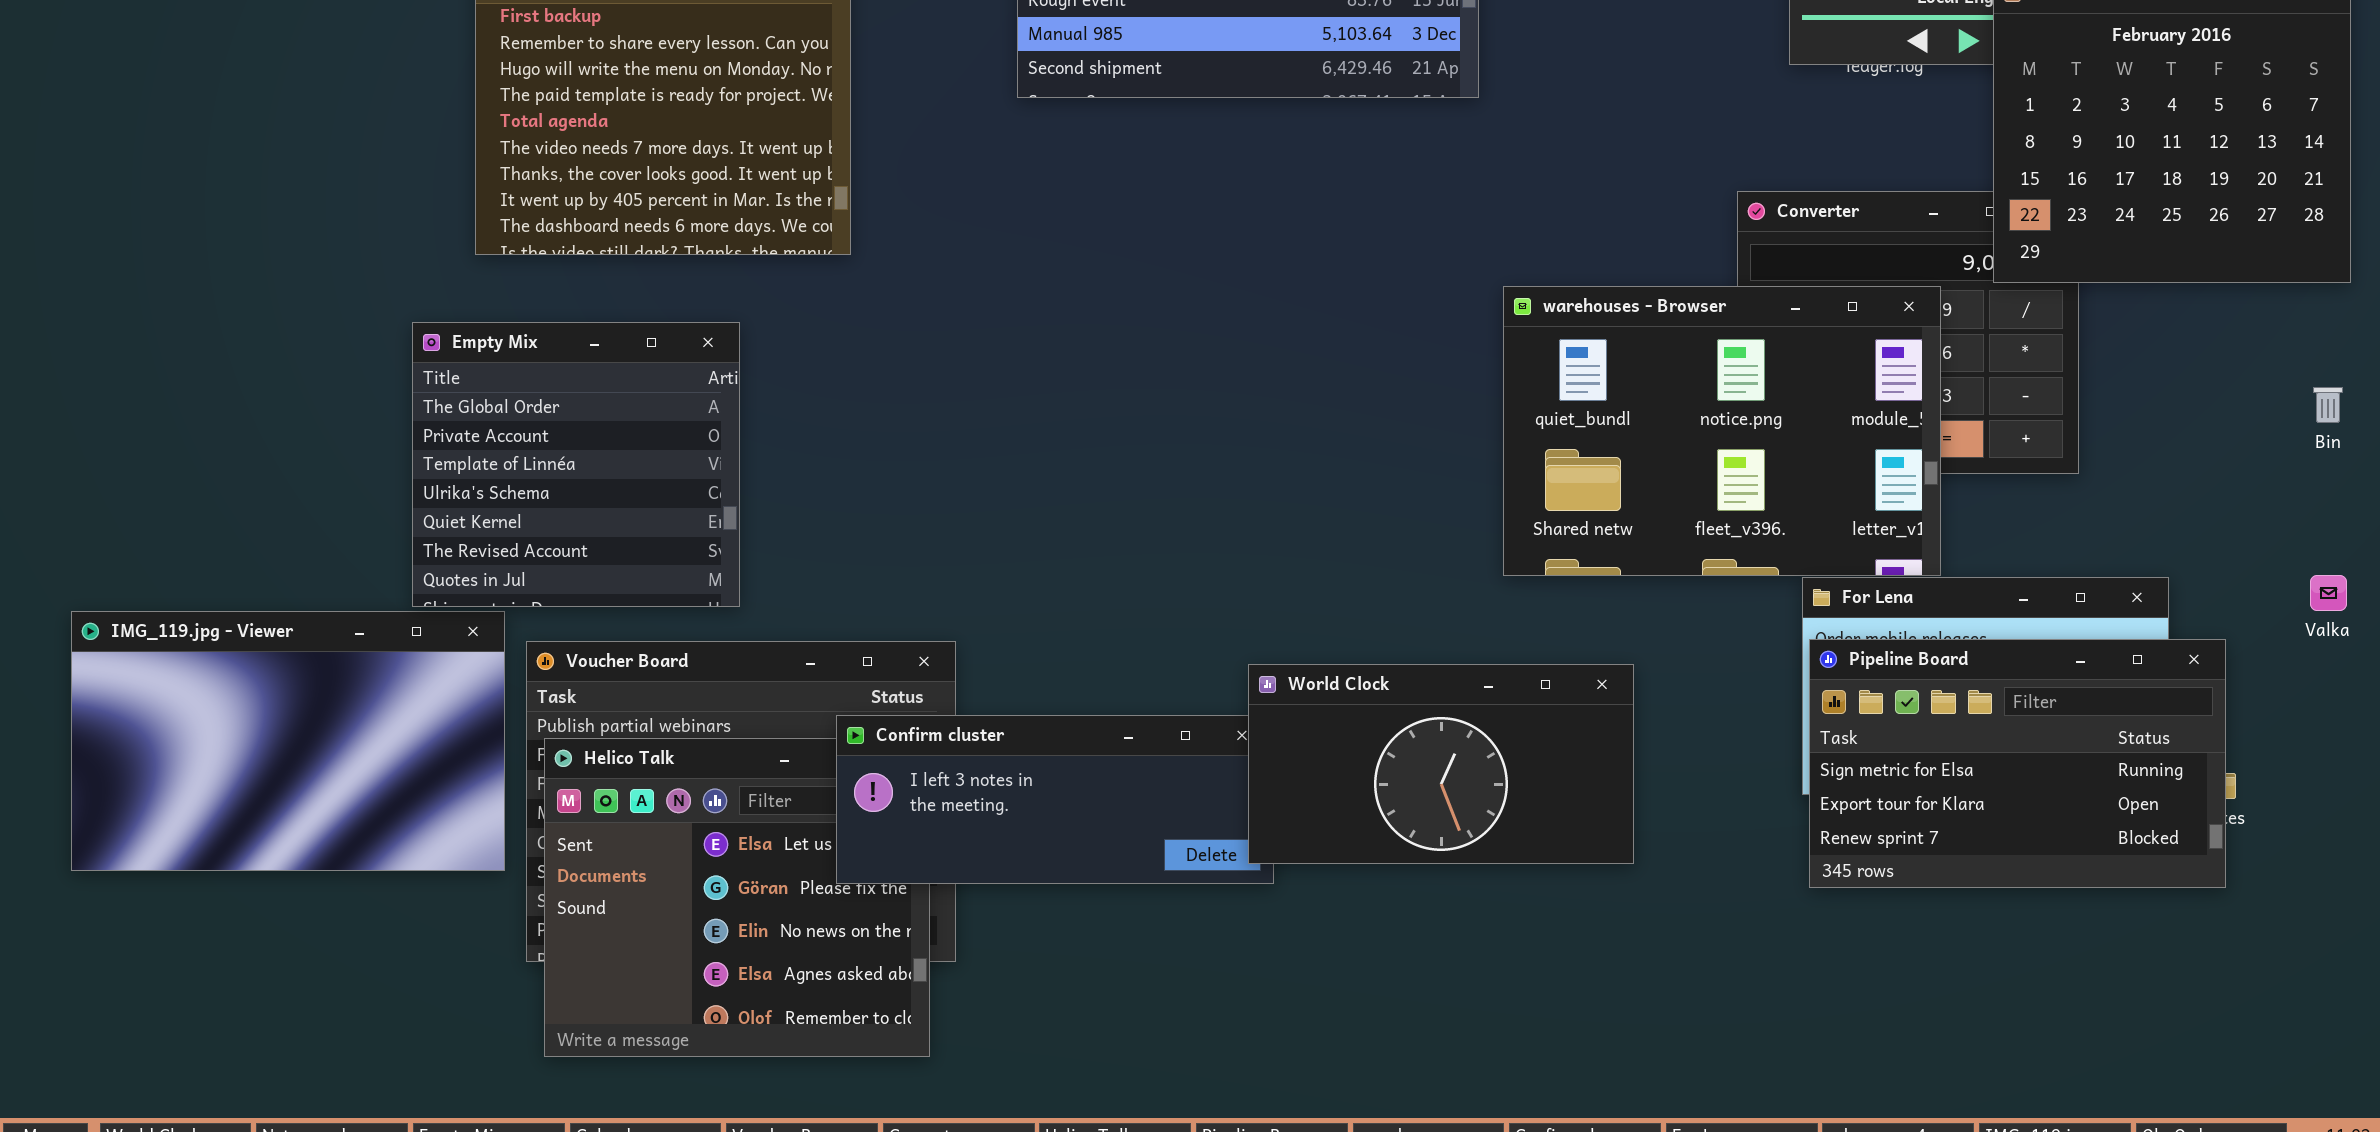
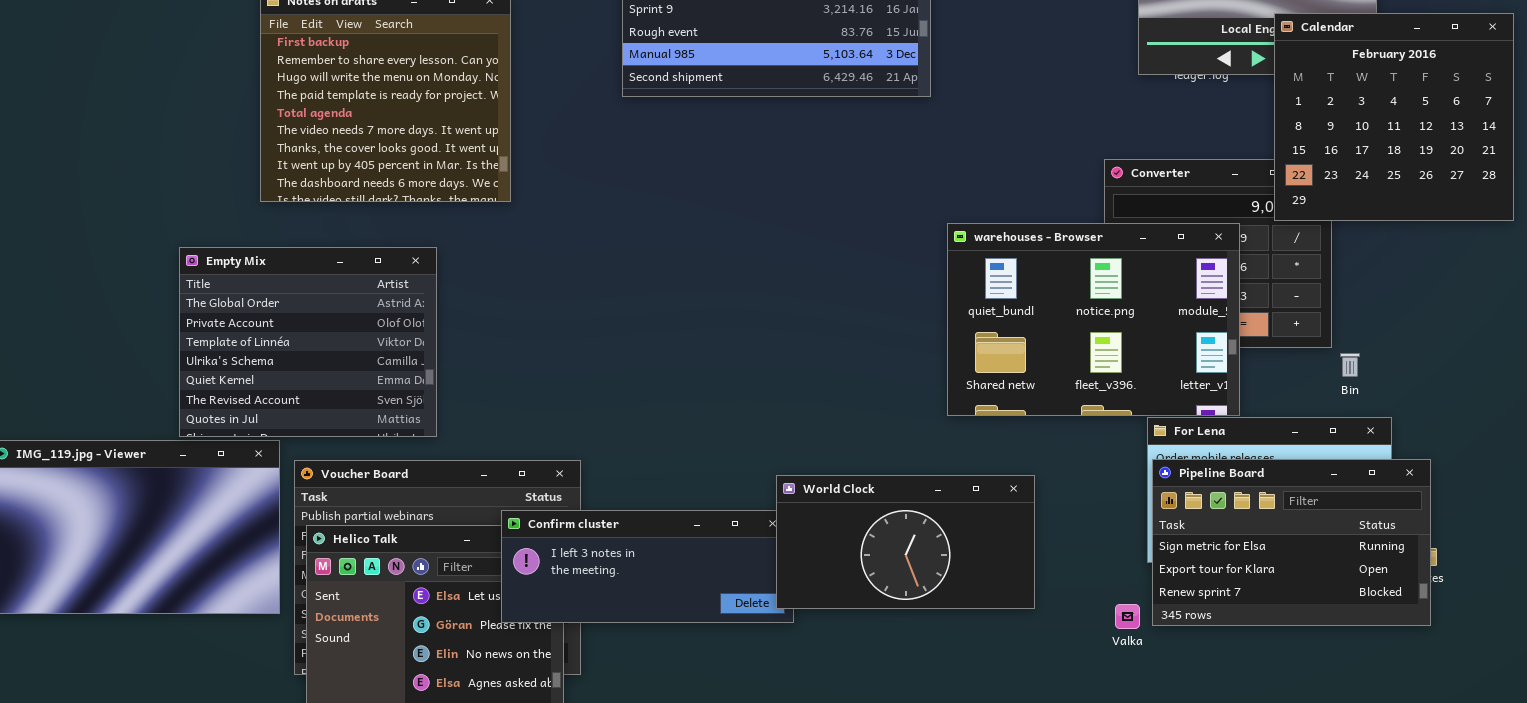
Empty Mix: [412,322,740,607] -> [179,247,437,437], resized
Bin: [2313,387,2343,423] -> [1340,353,1360,377], moved
Valka: [2310,575,2347,611] -> [1115,604,1140,629], moved

